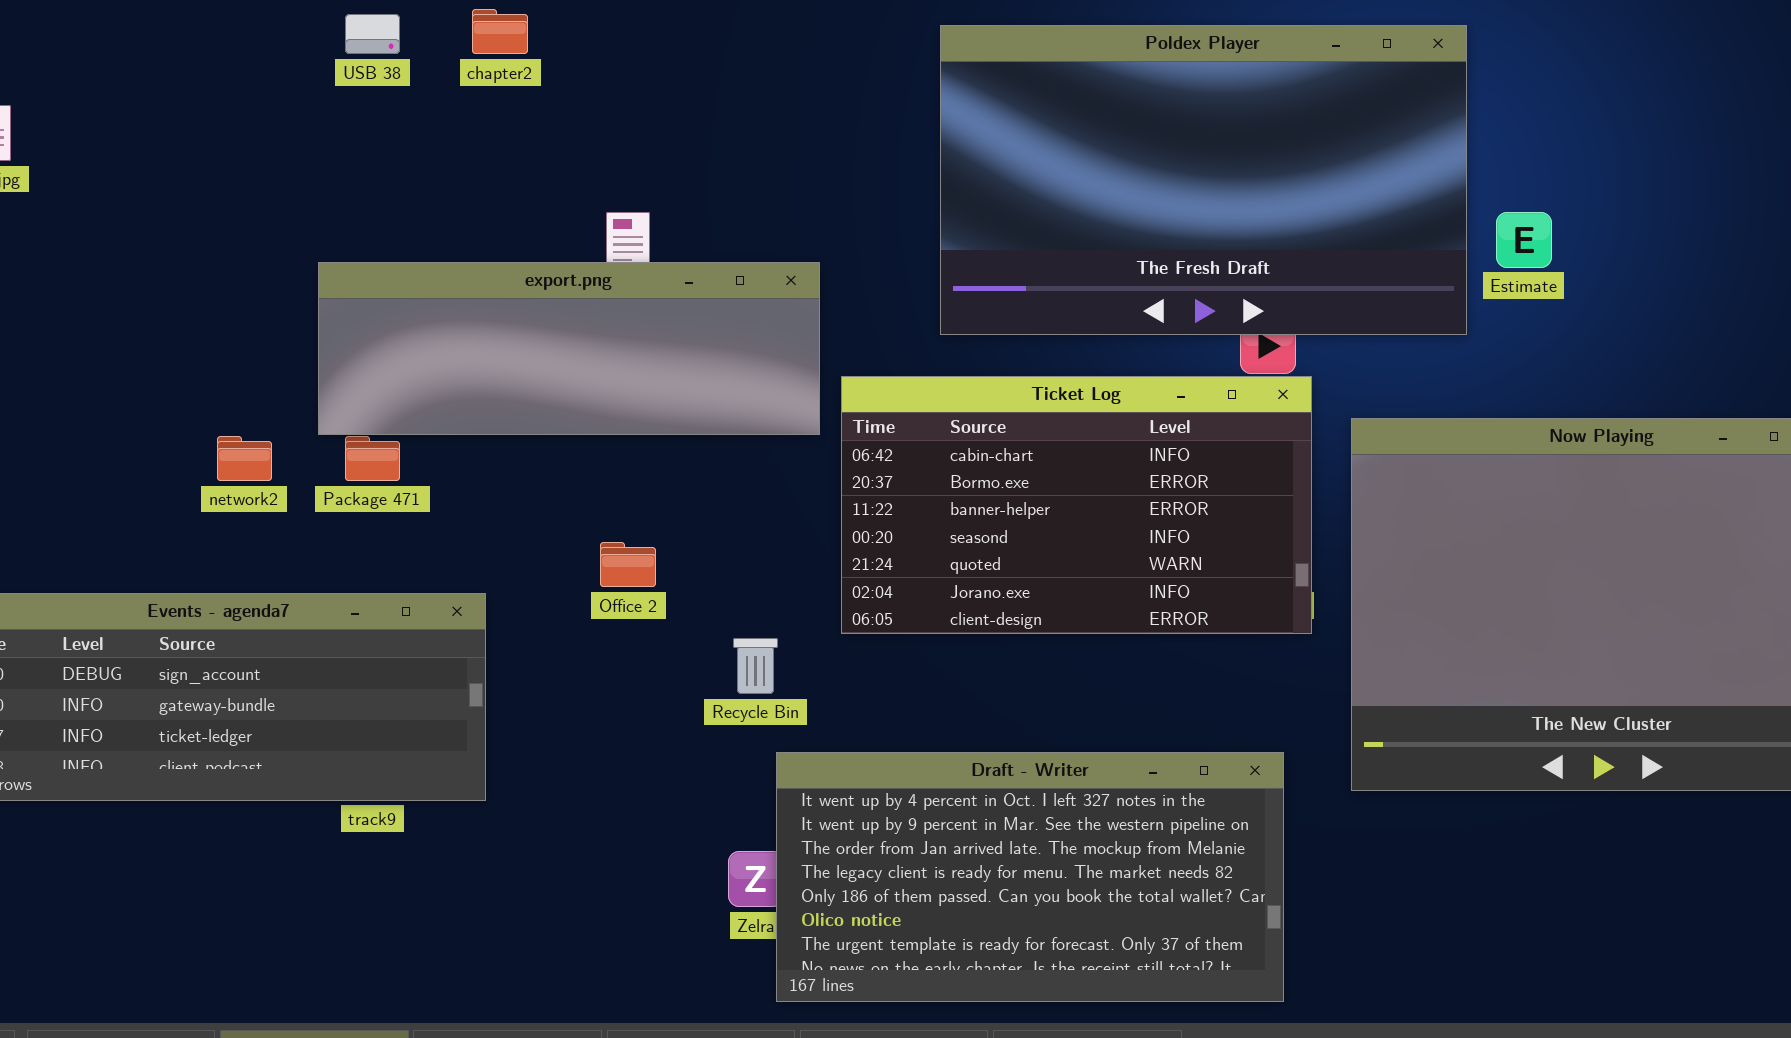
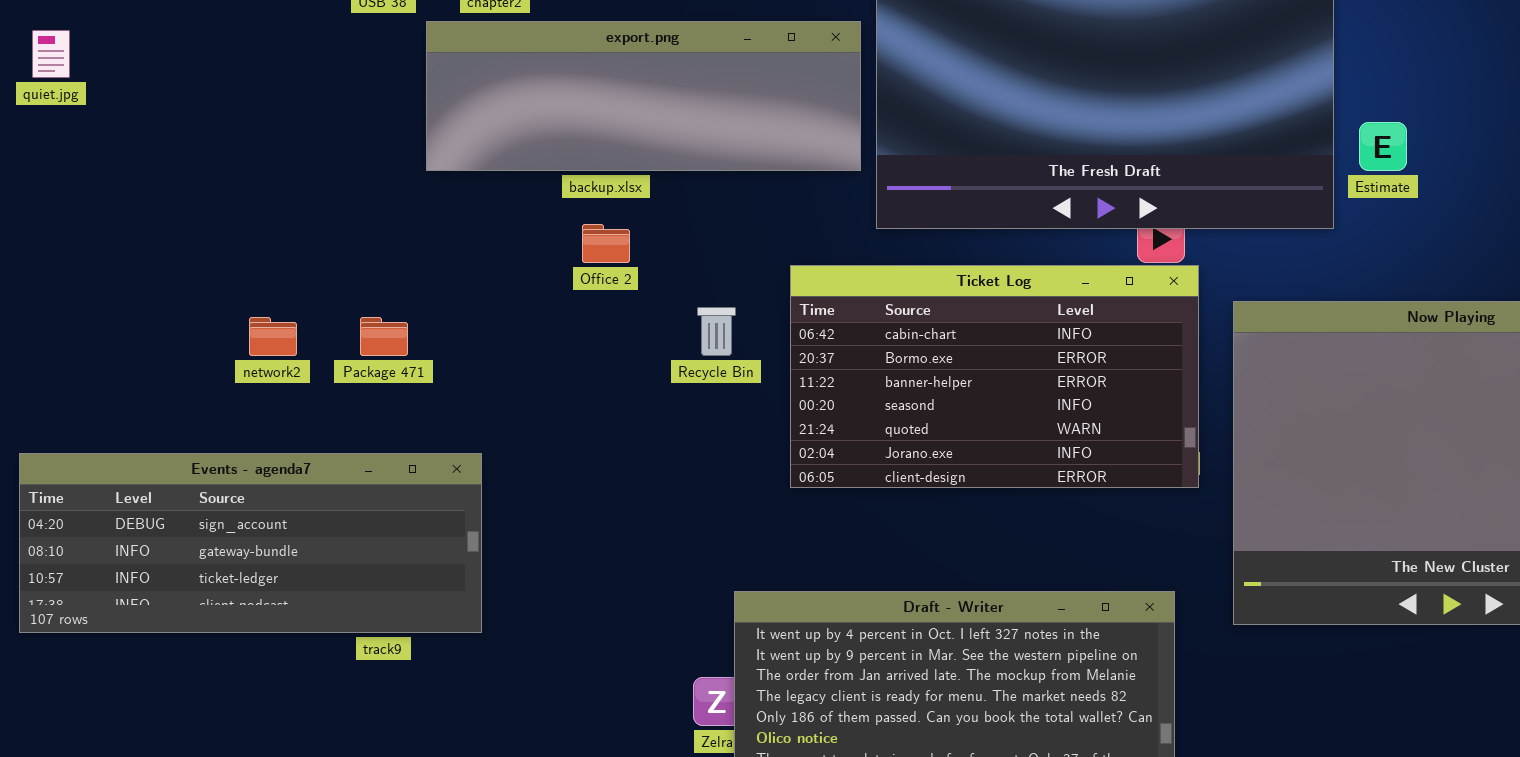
export.png: [318,262,820,435] -> [426,21,861,171], moved
Office 2: [600,542,656,587] -> [582,224,630,263], moved
Recycle Bin: [733,638,778,694] -> [697,307,736,356], moved

